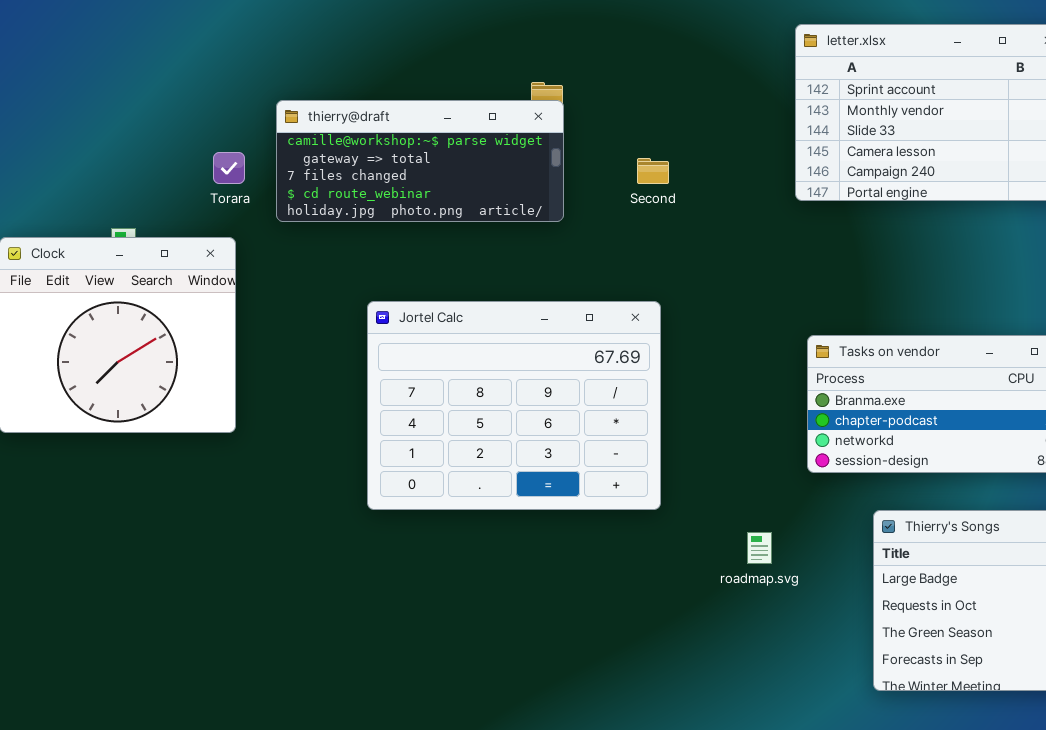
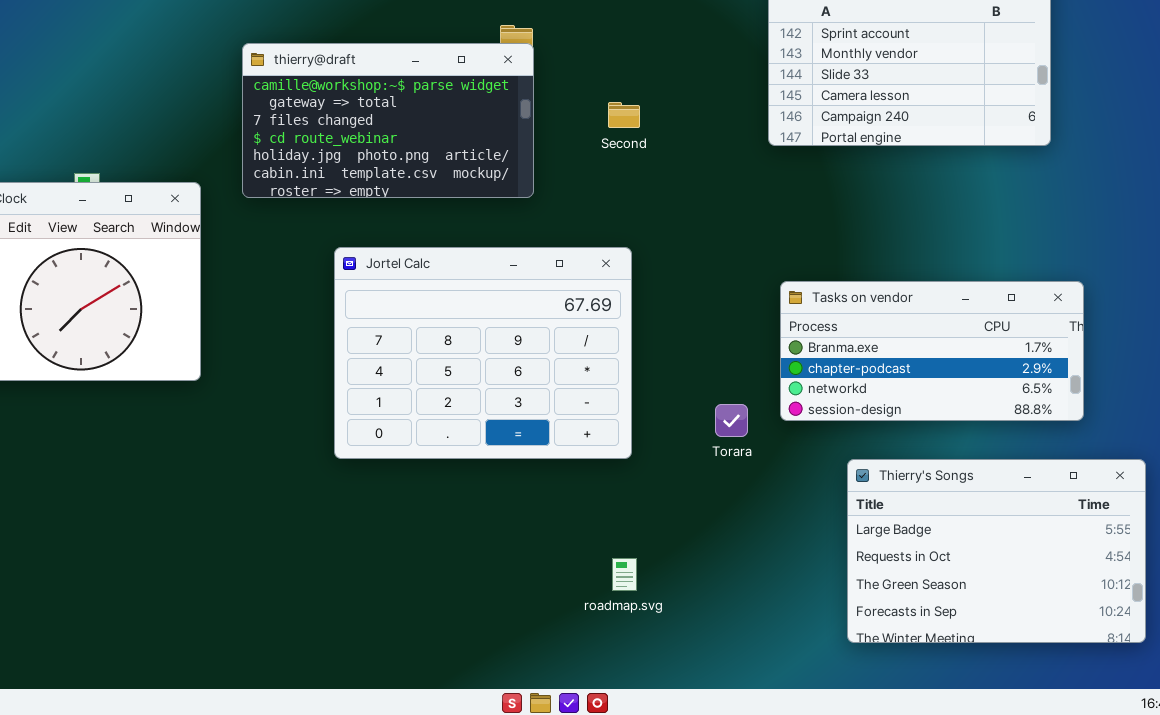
thierry@draft: [276,100,564,222] -> [242,43,534,198], resized
Torara: [213,152,245,184] -> [715,404,748,437], moved
roadmap.svg: [747,532,772,564] -> [612,558,637,591], moved

